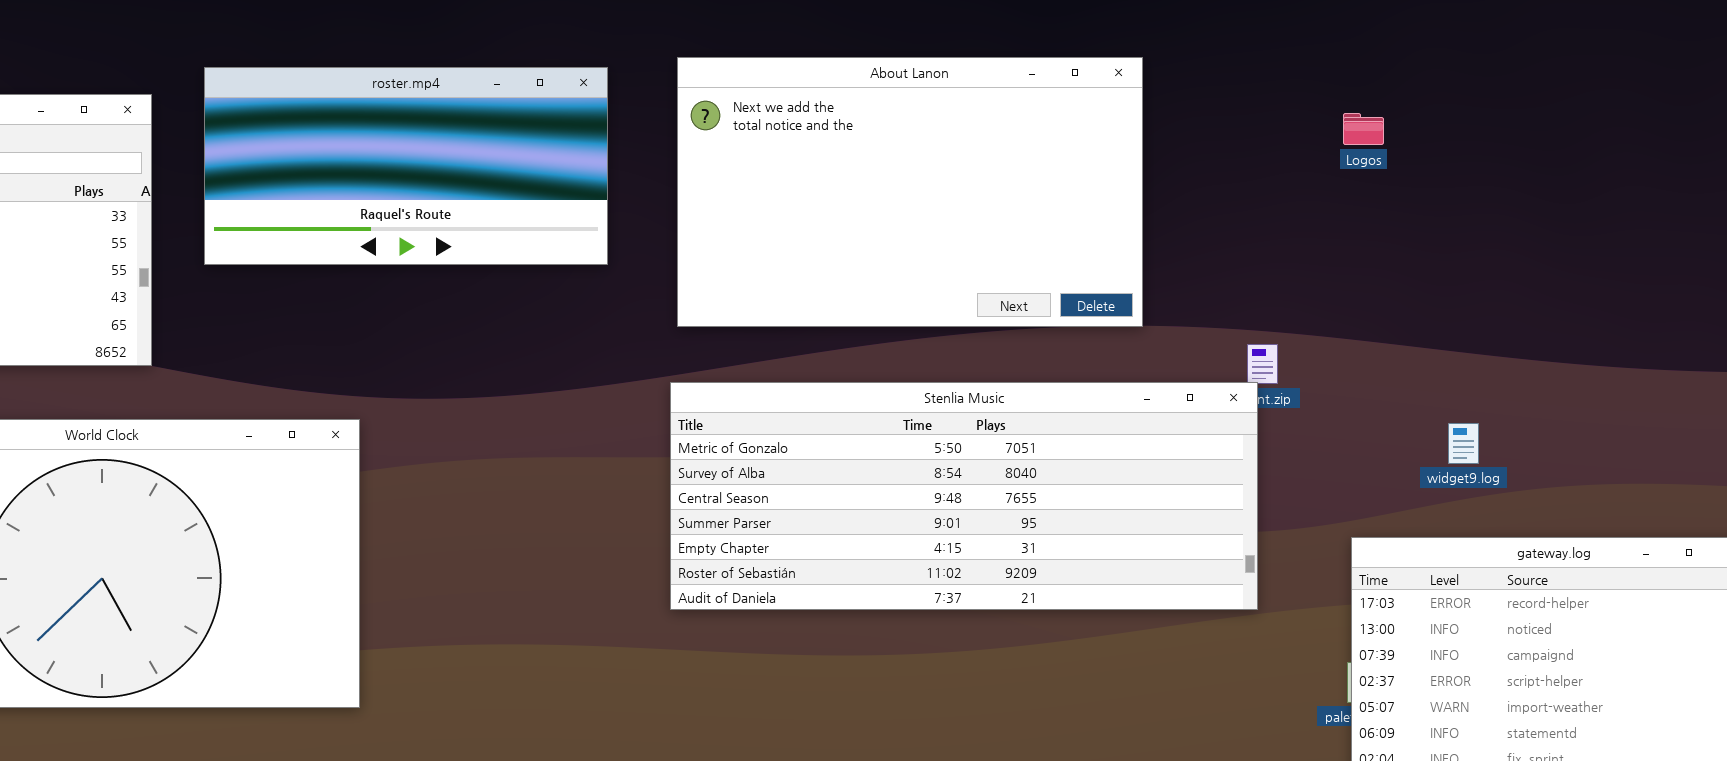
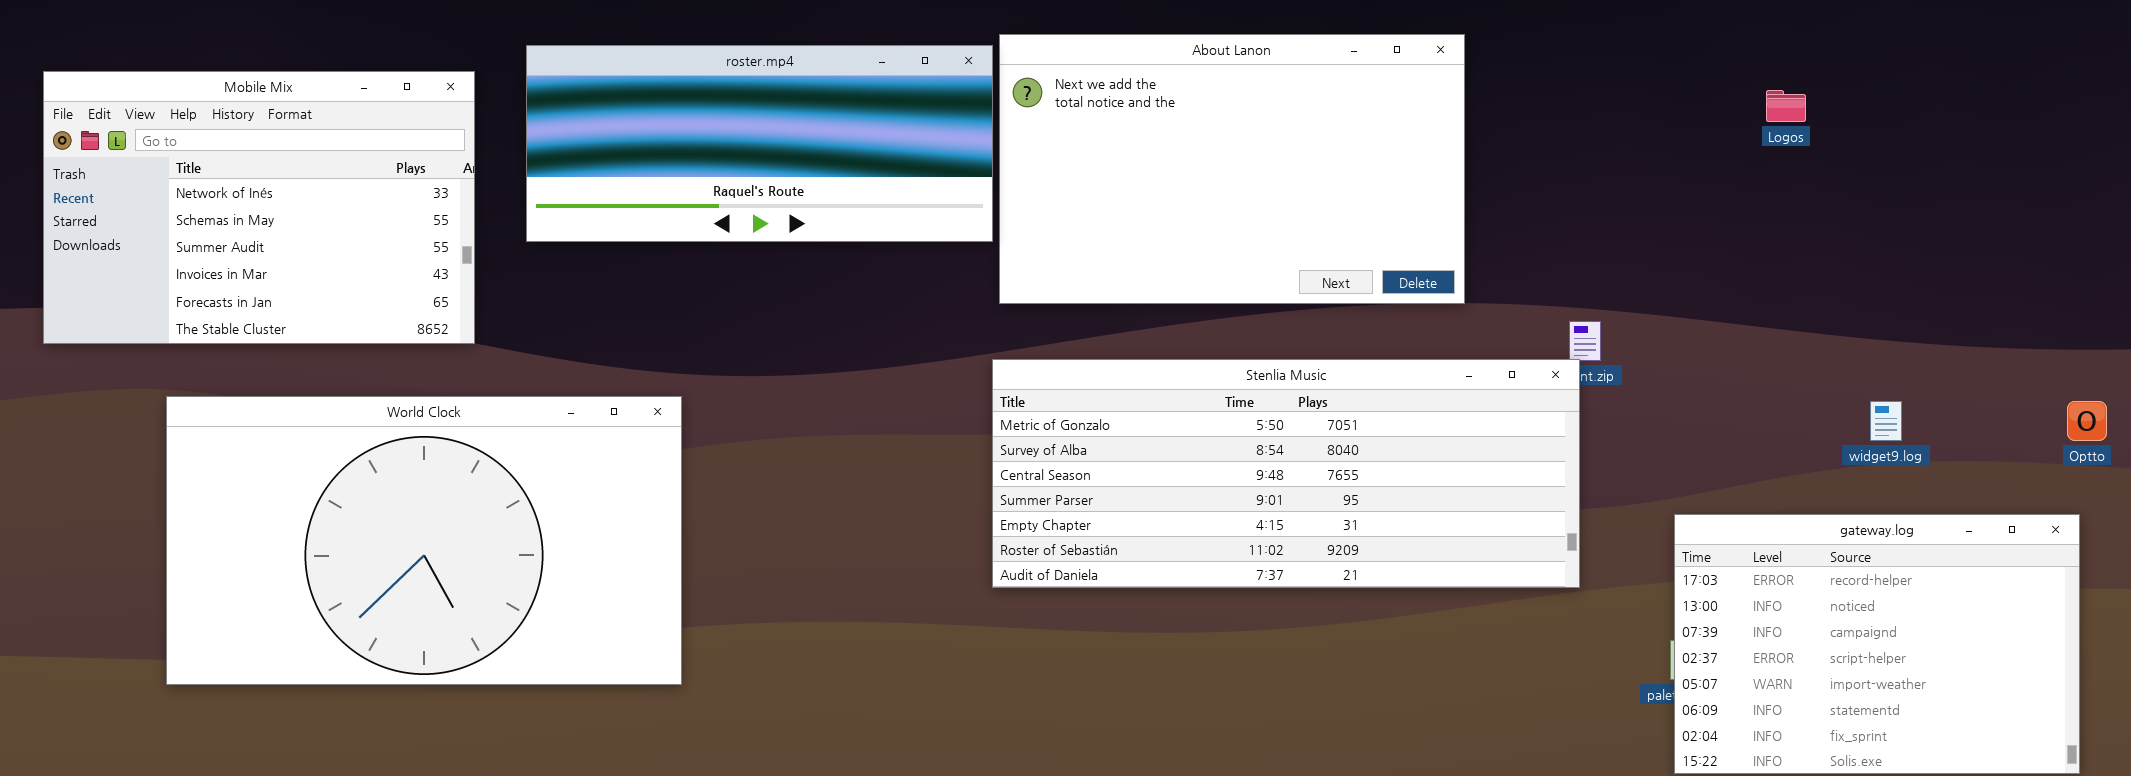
roster.mp4: [204,67,608,265] -> [526,45,993,242], resized
Logos: [1343,113,1384,145] -> [1766,90,1806,122], moved
widget9.log: [1448,423,1479,464] -> [1870,401,1902,441], moved

